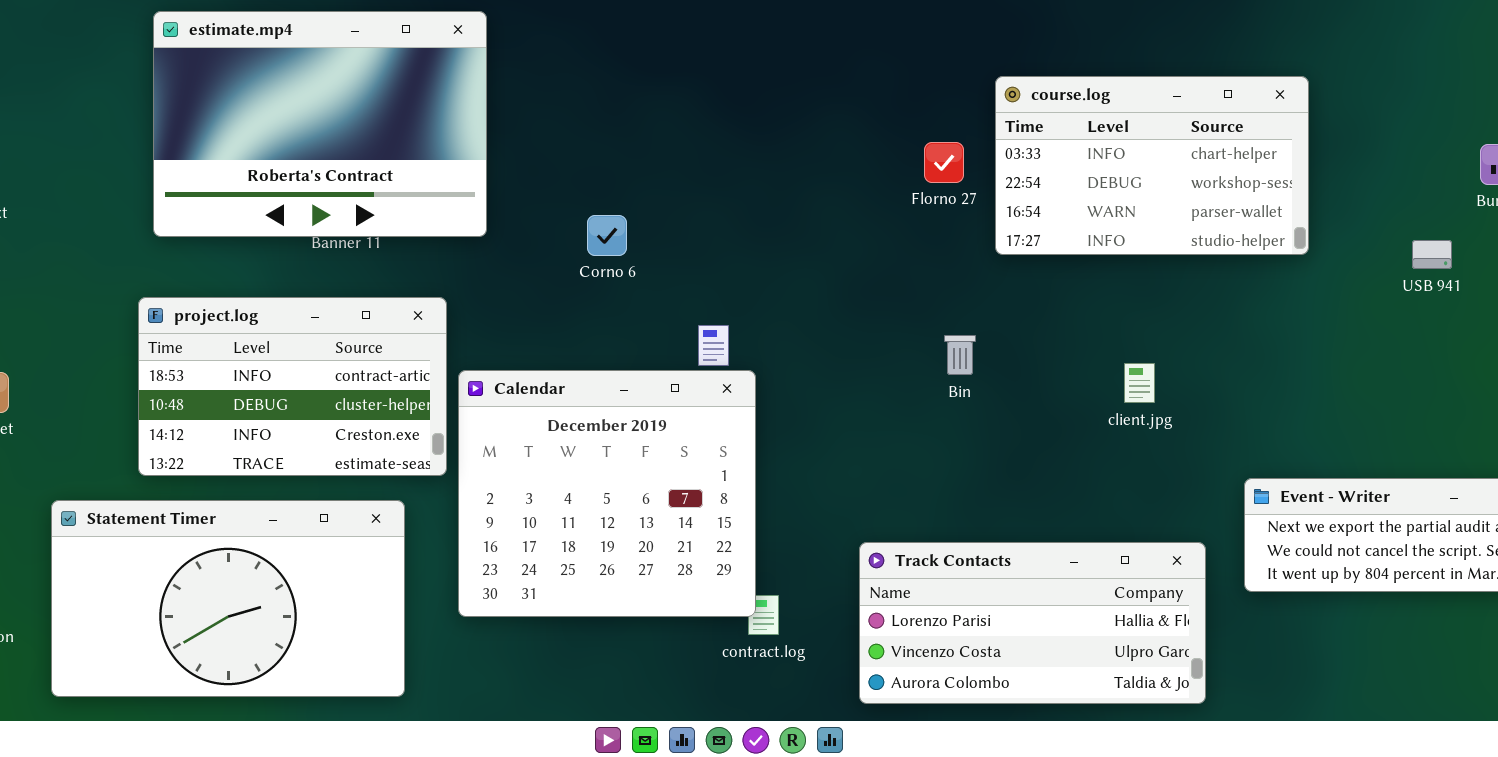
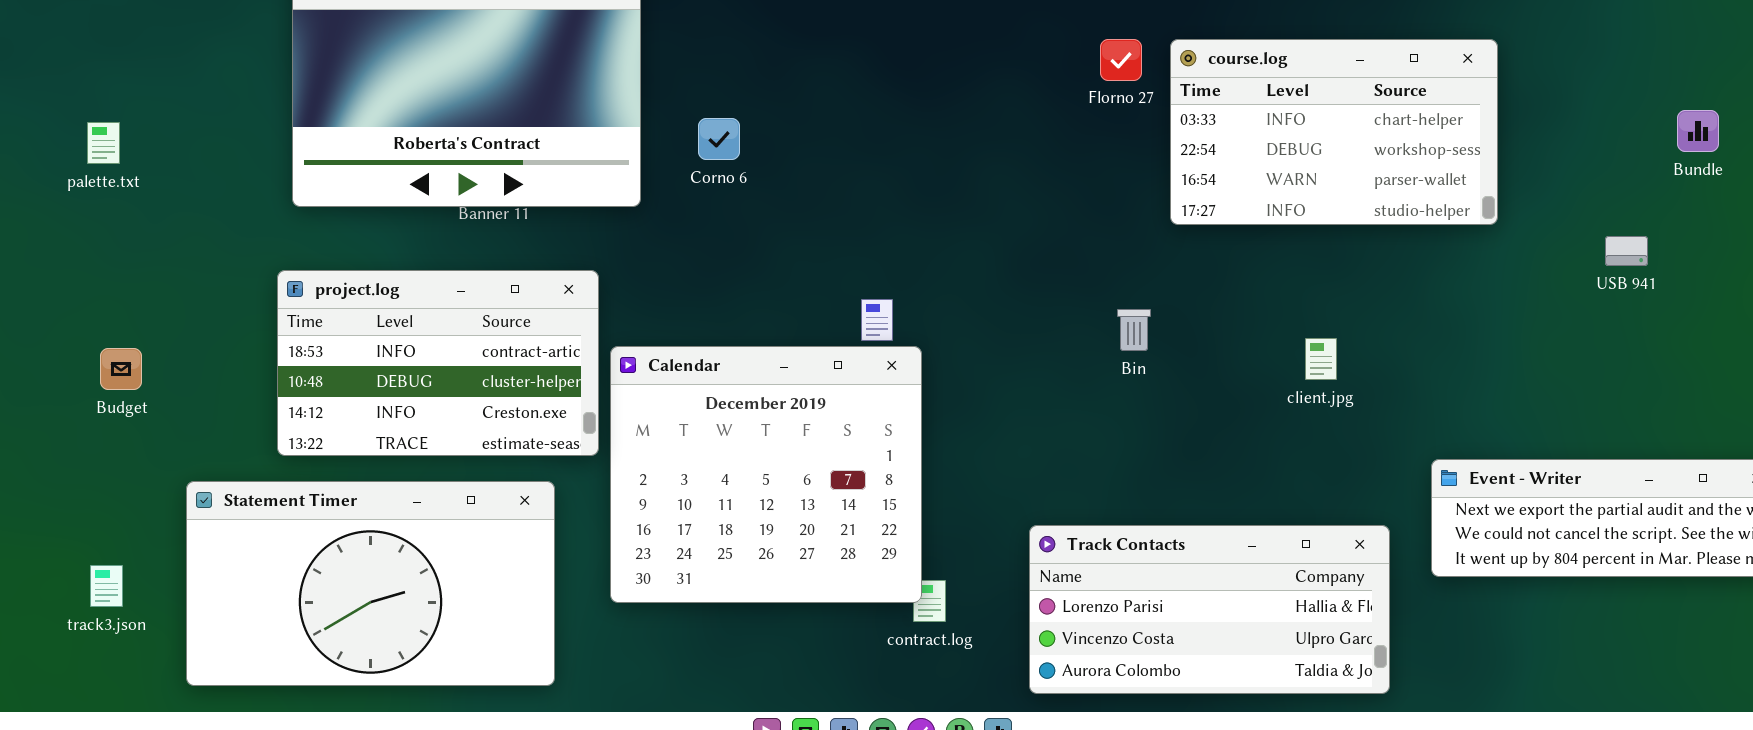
Florno 27: [924,142,964,183] -> [1100,39,1142,81], moved
Corno 6: [587,215,627,256] -> [698,118,740,160], moved
USB 941: [1412,240,1452,269] -> [1605,236,1648,266], moved

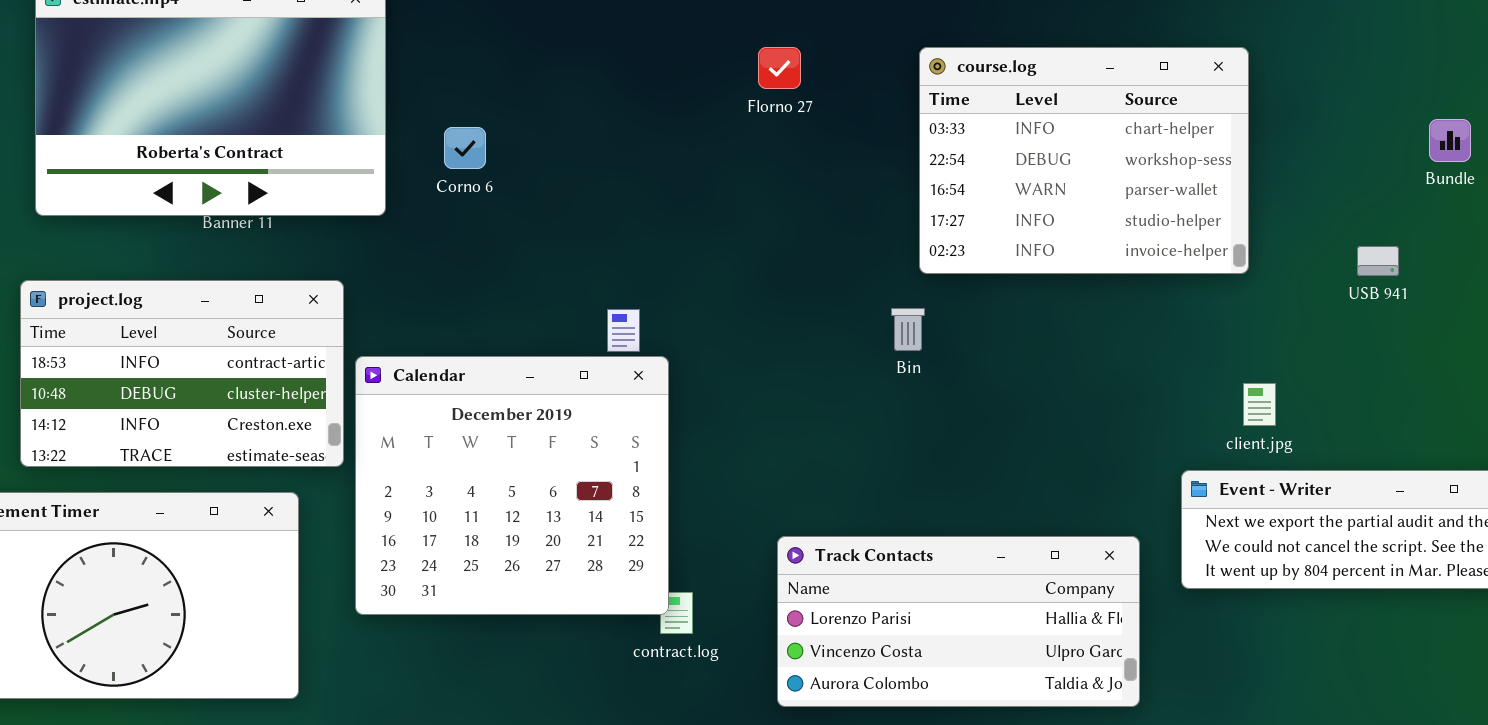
Florno 27: [1100,39,1142,81] -> [758,47,801,89], moved
course.log: [1170,39,1498,225] -> [919,47,1249,274], resized
Bin: [1117,309,1151,351] -> [891,308,925,351], moved
client.jpg: [1305,338,1337,380] -> [1243,383,1276,426], moved

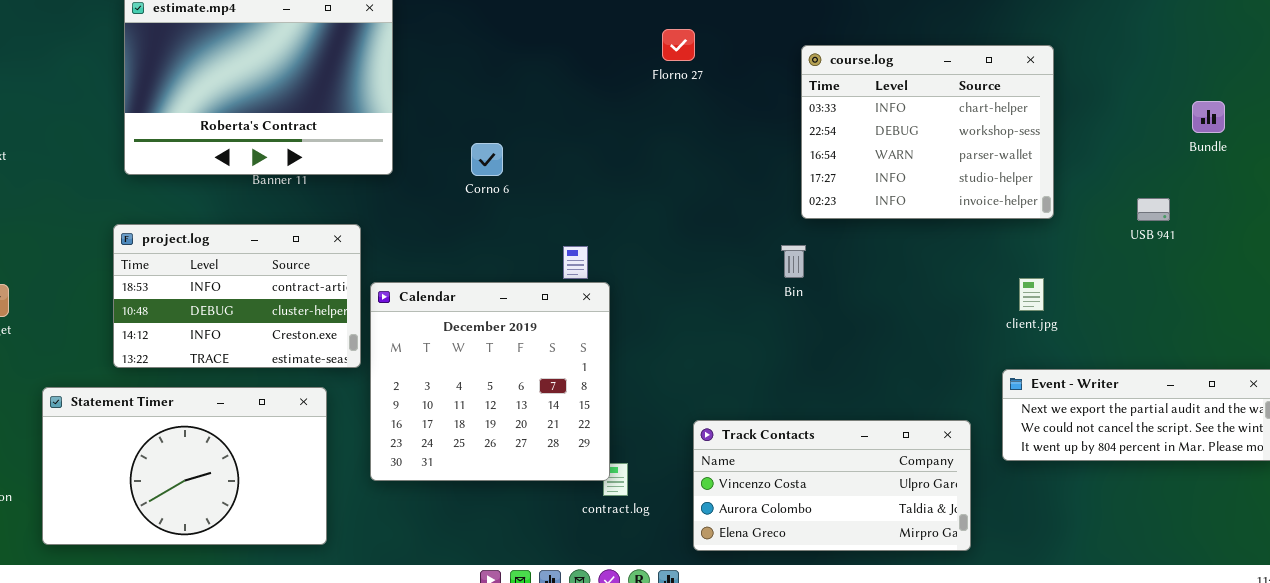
Florno 27: [758,47,801,89] -> [662,29,695,61], moved
Corno 6: [444,127,486,169] -> [471,143,503,176], moved
client.jpg: [1243,383,1276,426] -> [1019,278,1044,311], moved
Track Contacts: [777,536,1140,707] -> [693,420,971,551], scrolled down 1 row

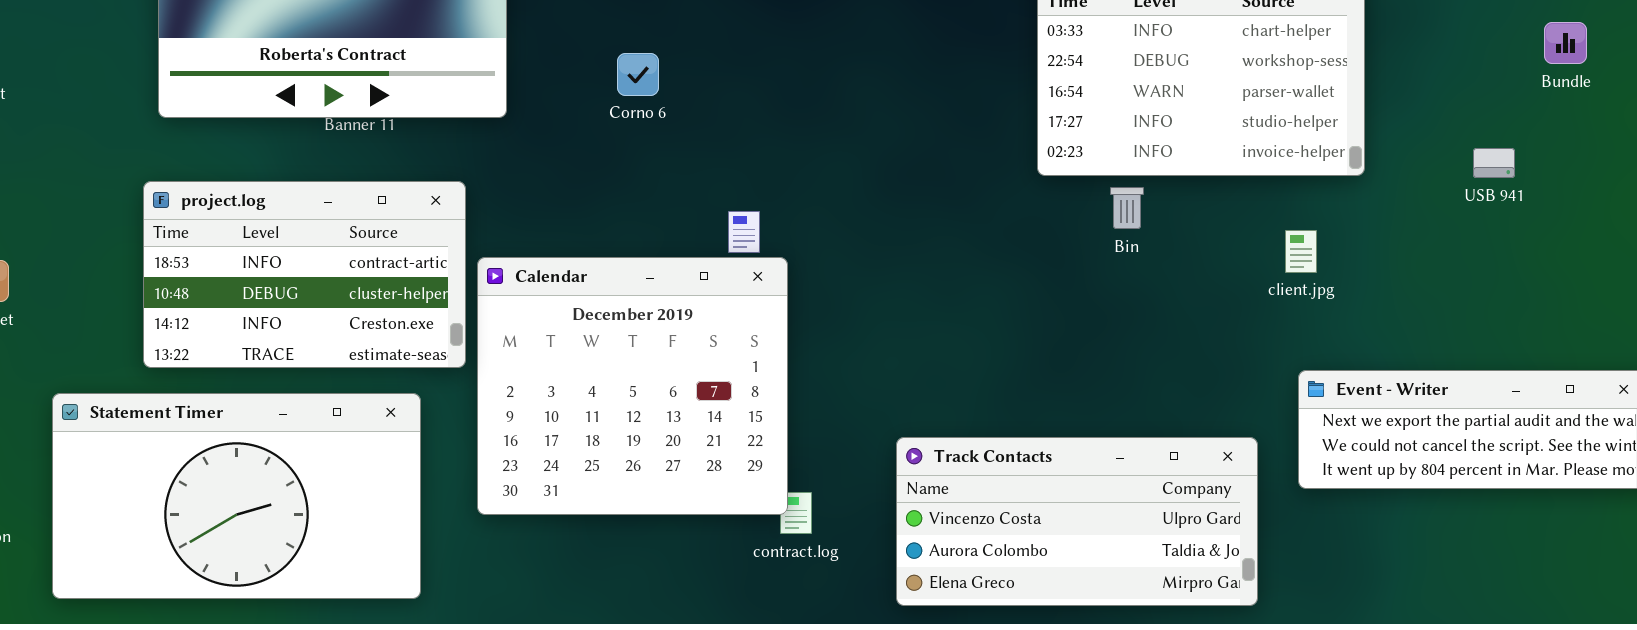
Corno 6: [471,143,503,176] -> [617,53,659,96], moved
Bin: [781,245,806,278] -> [1110,187,1144,229], moved
client.jpg: [1019,278,1044,311] -> [1285,230,1317,273], moved

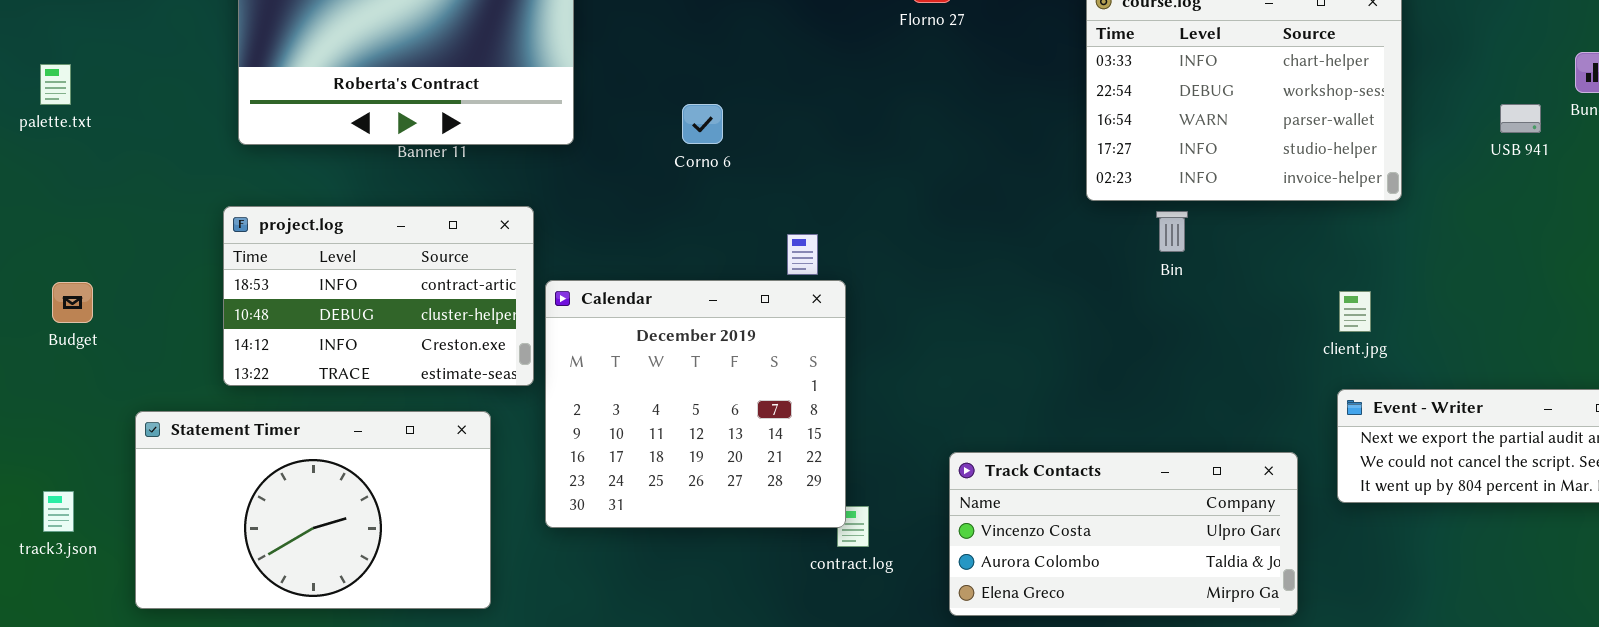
Corno 6: [617,53,659,96] -> [682,104,723,144], moved
USB 941: [1473,148,1515,178] -> [1500,104,1541,133], moved
client.jpg: [1285,230,1317,273] -> [1339,291,1371,332], moved

